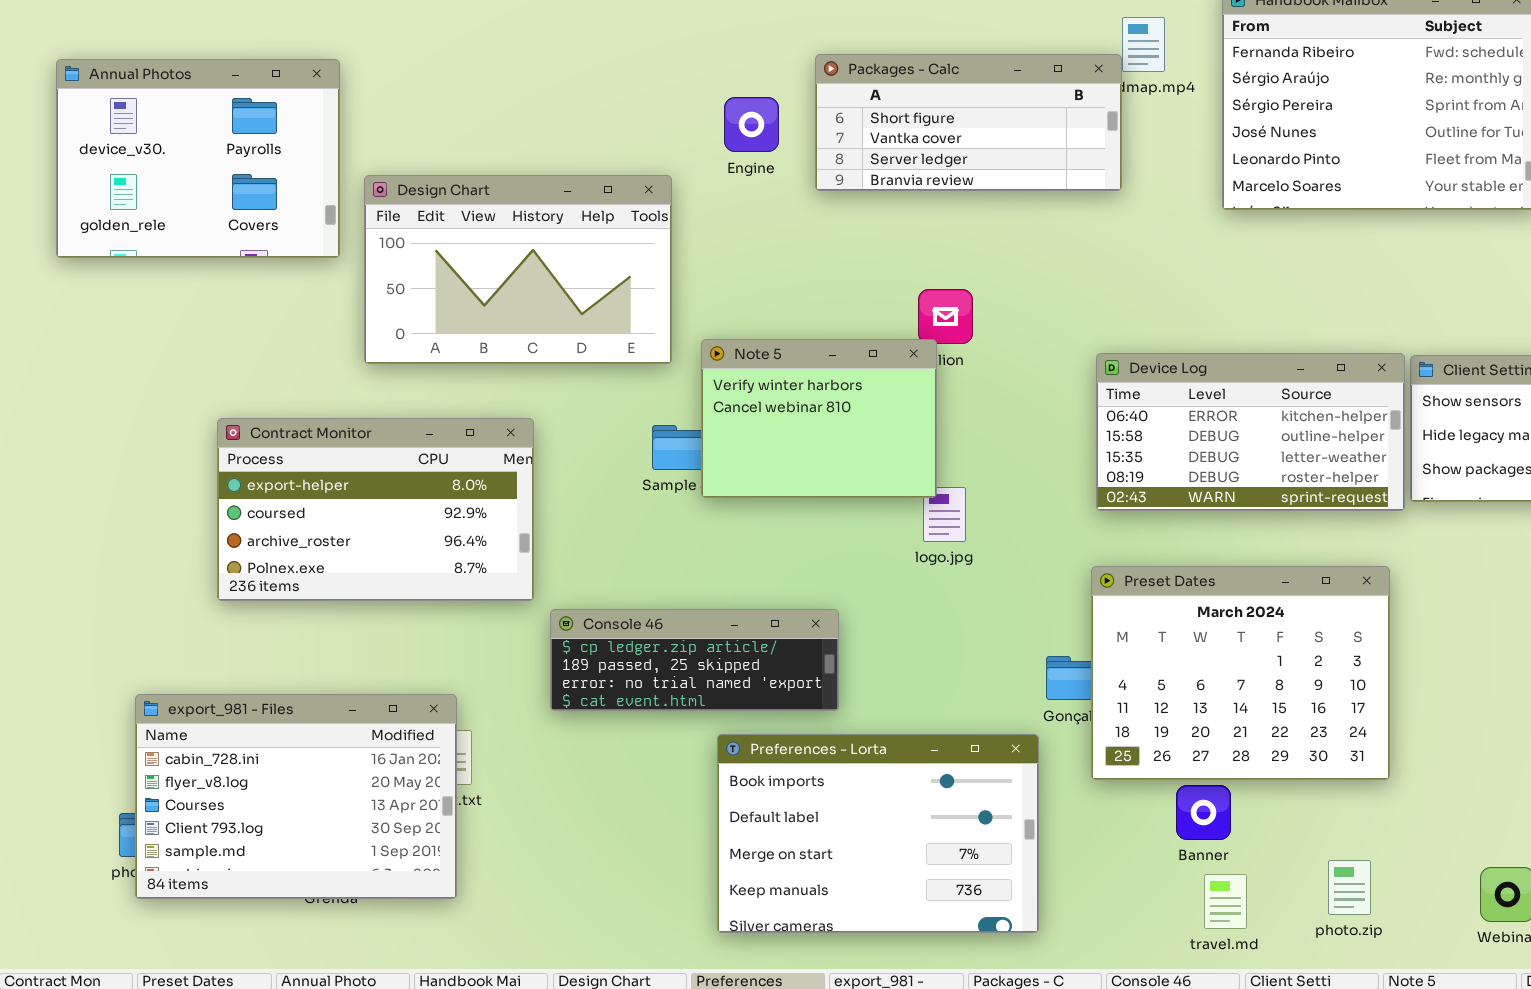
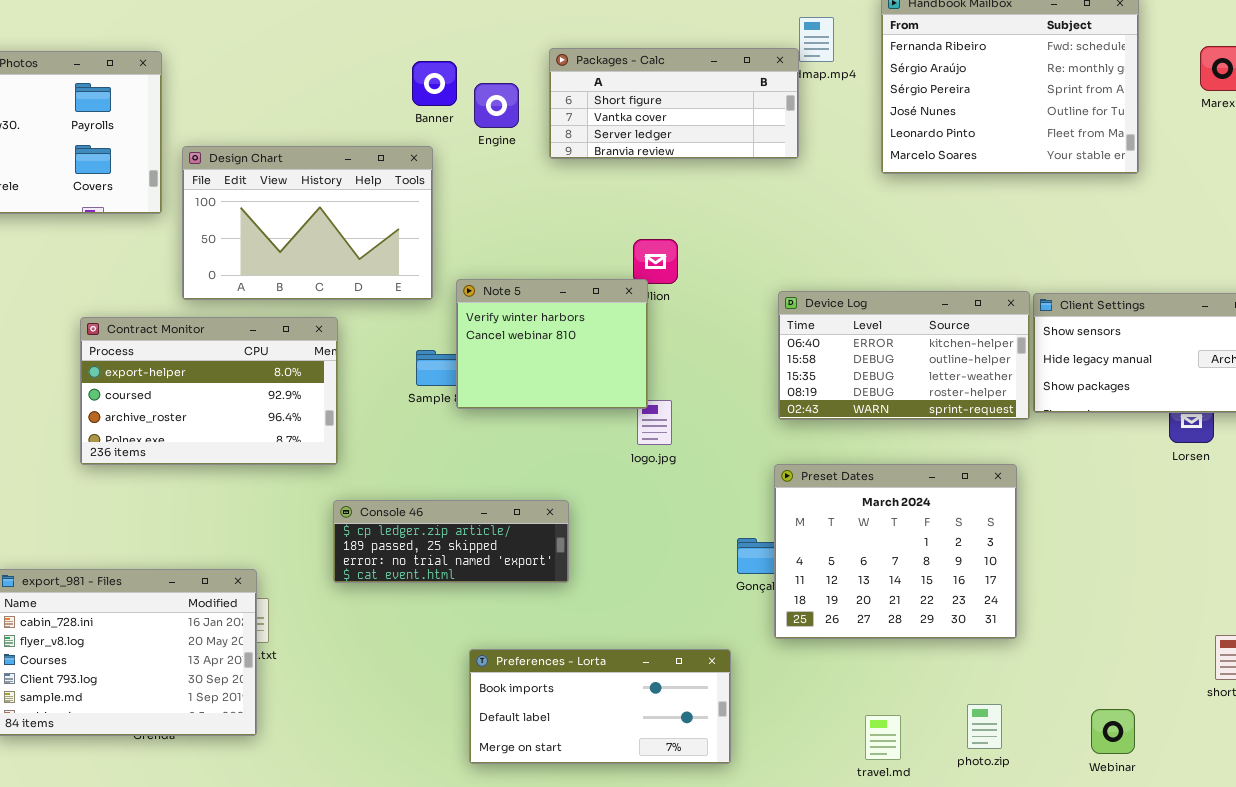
Contract Monitor: [217,418,534,601] -> [80,317,338,465], moved
Preferences - Lorta: [717,734,1039,933] -> [469,649,731,764], resized
Banner: [1176,785,1231,840] -> [412,61,457,106], moved

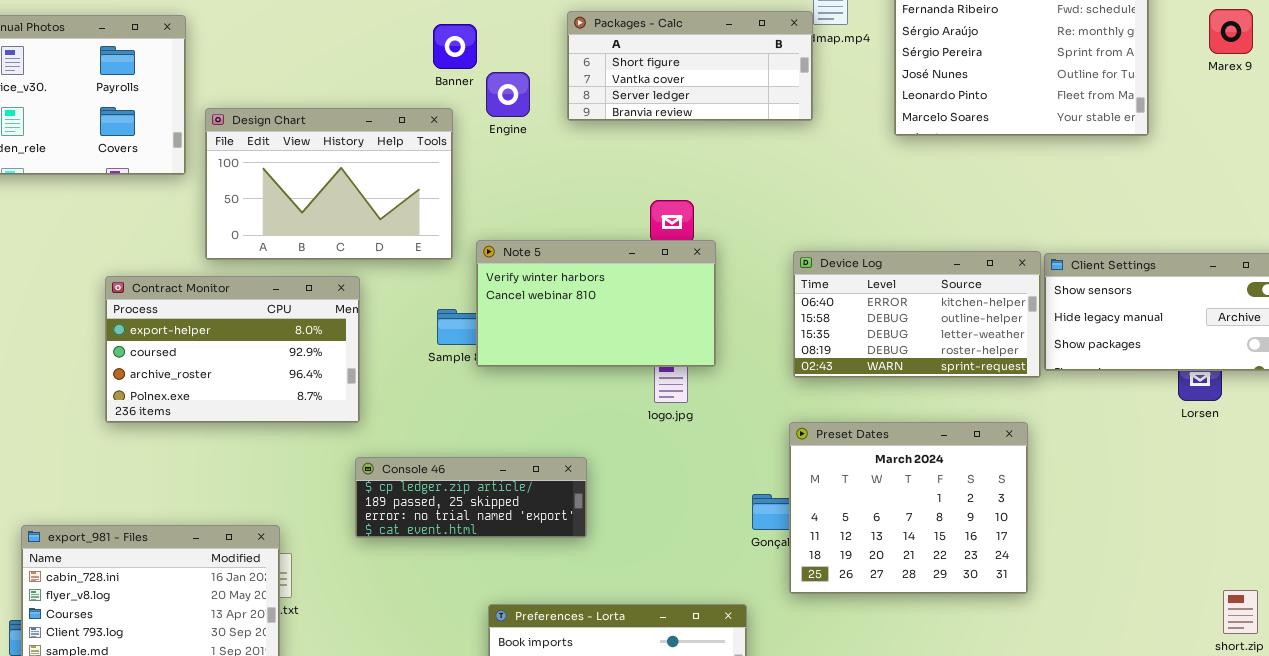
Engine: [474,83,519,128] -> [486,72,530,117], moved
Note 5: [456,279,648,409] -> [476,240,716,367], resized

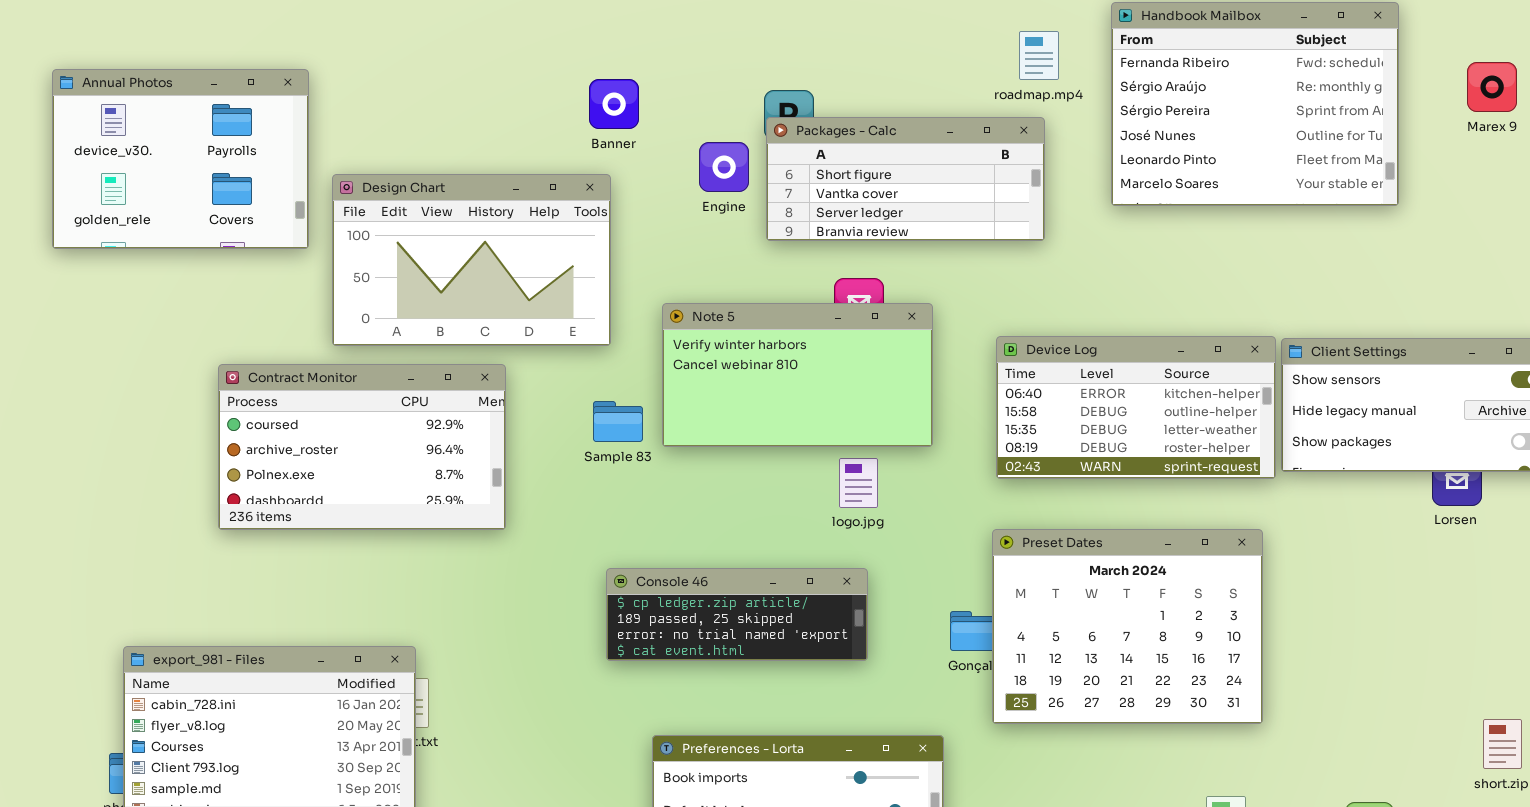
Packages - Calc: [567,11,813,121] -> [766,117,1045,241], moved
Engine: [486,72,530,117] -> [699,142,749,192], moved
Note 5: [476,240,716,367] -> [662,303,933,447], moved
Contract Monitor: [105,276,360,423] -> [218,364,506,530], scrolled down 1 row
Console 46: [355,457,587,538] -> [606,568,868,661], moved

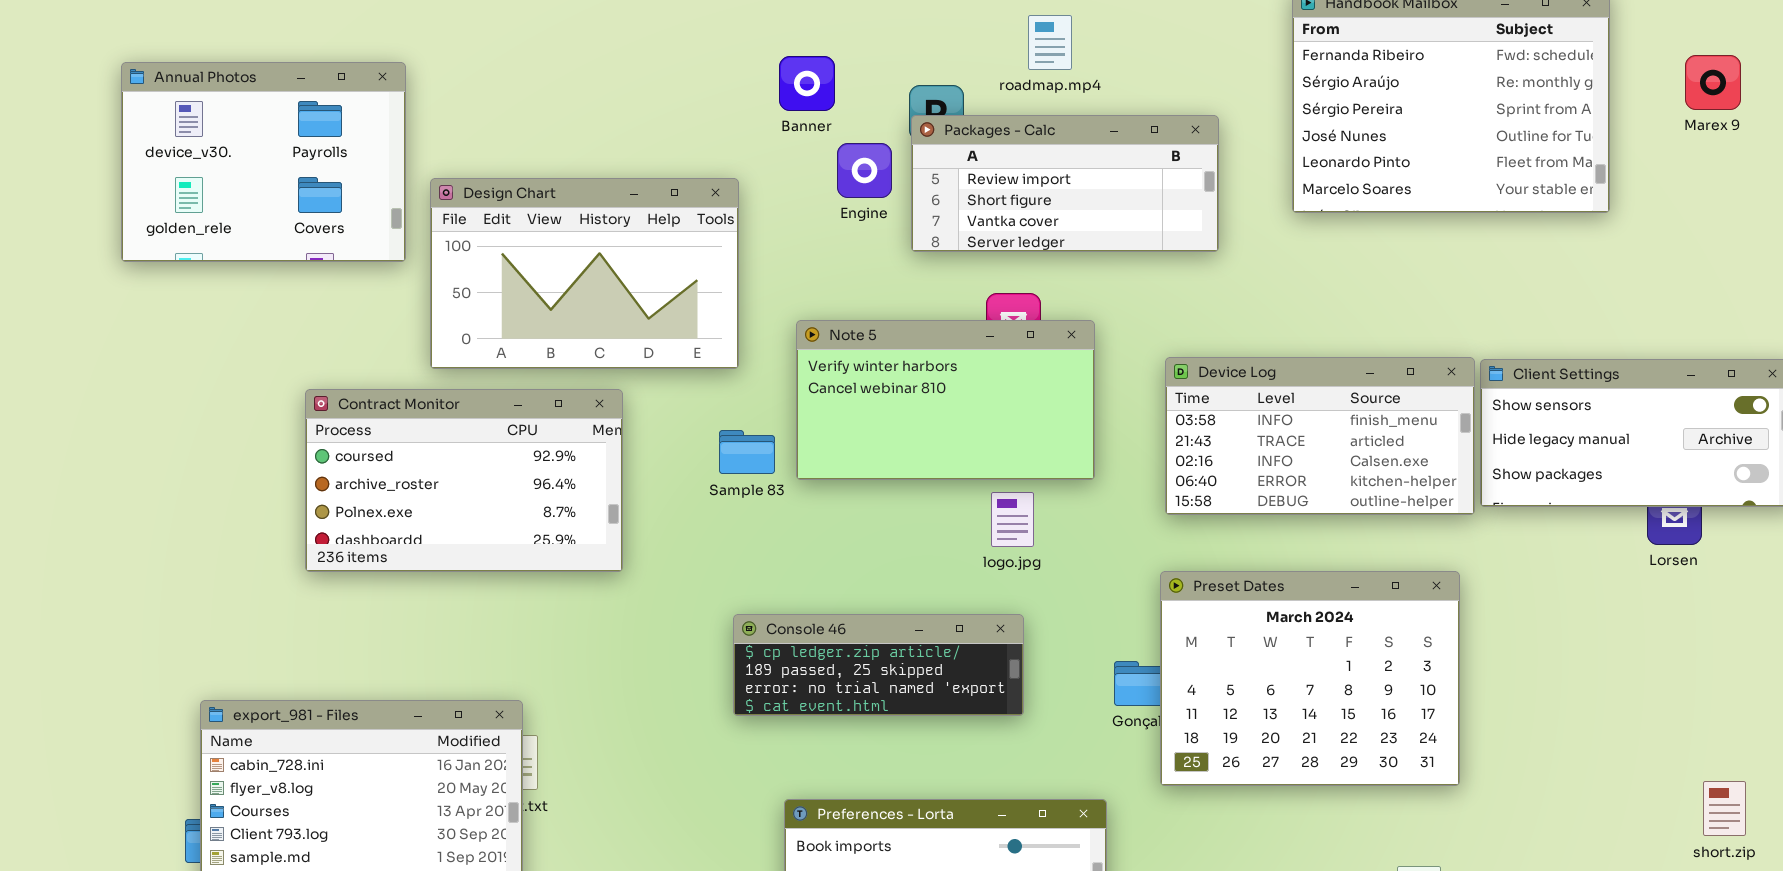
roadmap.mp4: [1019,31,1059,80] -> [1028,15,1072,70], moved
Banner: [589,79,639,129] -> [779,56,835,111], moved
Packages - Calc: [766,117,1045,241] -> [911,115,1219,252], scrolled up 1 row
Device Log: [996,336,1276,479] -> [1165,357,1475,515], scrolled up 3 rows

